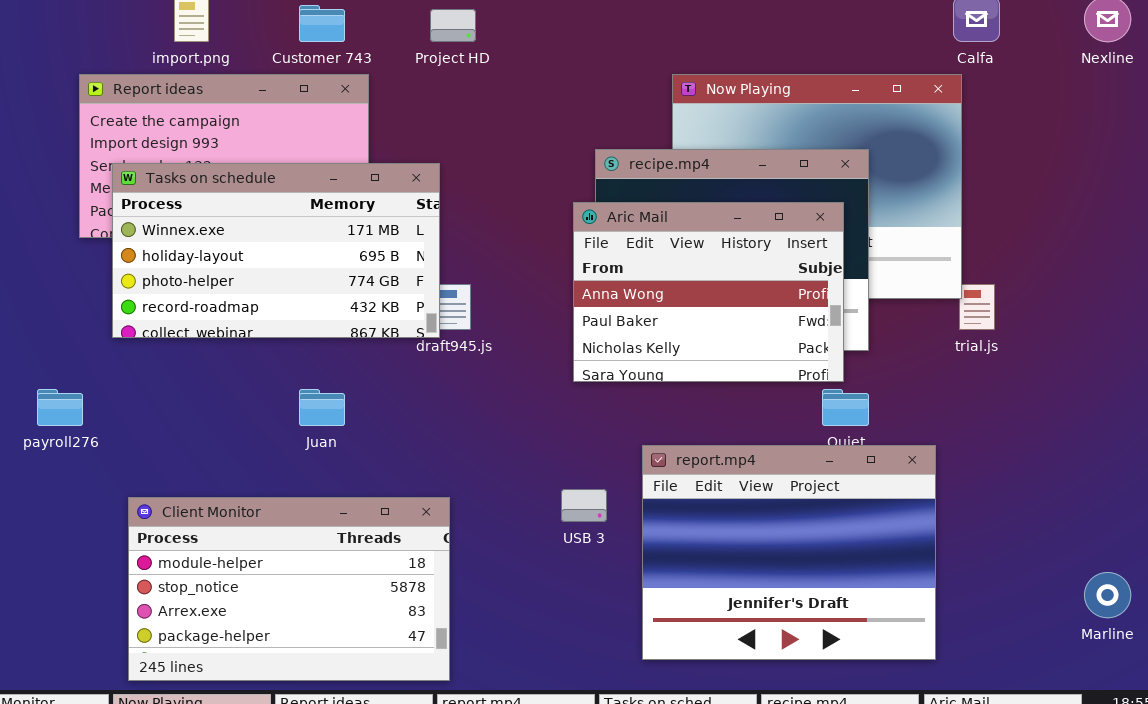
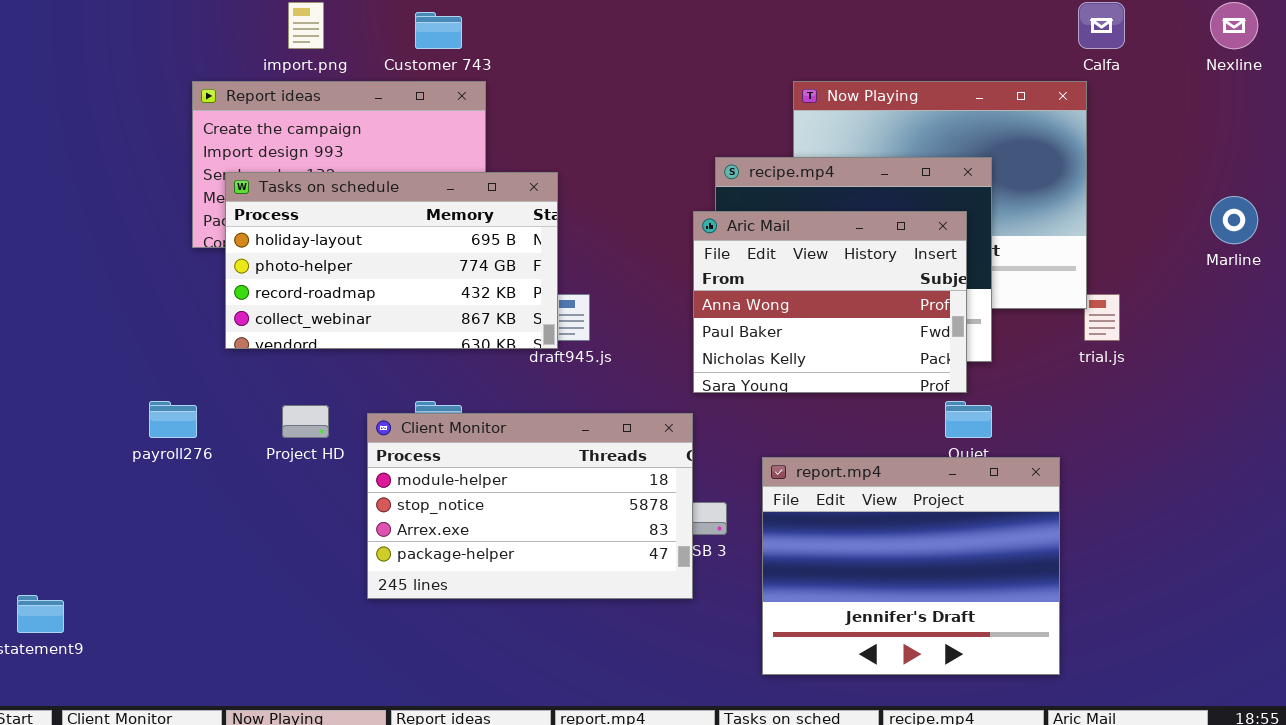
Project HD: [430,9,476,42] -> [282,405,329,438], moved
Tasks on schedule: [112,163,440,338] -> [225,172,558,349], scrolled down 1 row
Client Monitor: [128,497,450,681] -> [367,413,693,599], moved
Marline: [1084,572,1131,618] -> [1210,196,1258,244], moved

